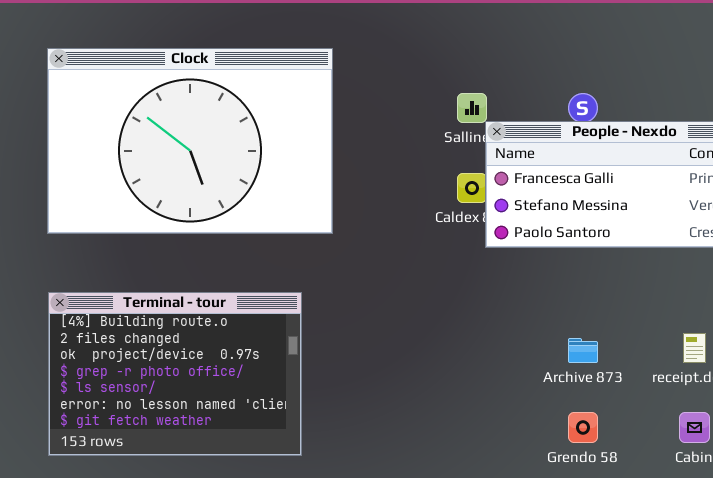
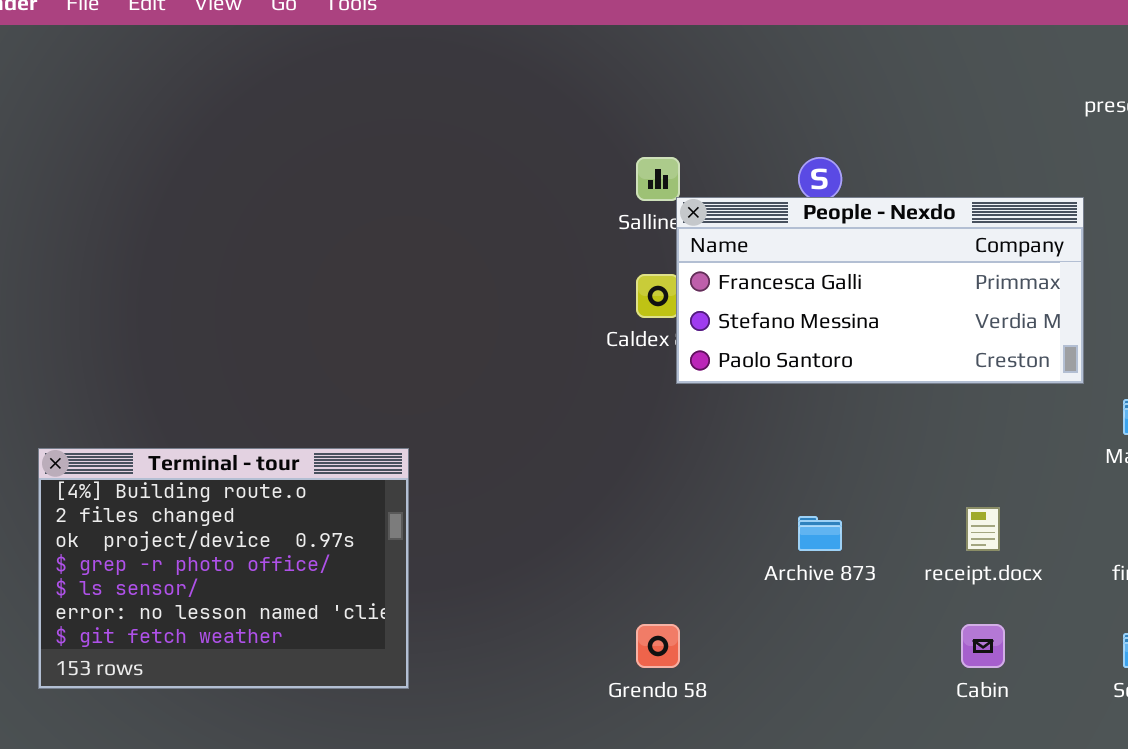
Clock: [47,48,333,234] -> none, closed
Grendo 58: [568,412,598,443] -> [636,624,680,668], moved

